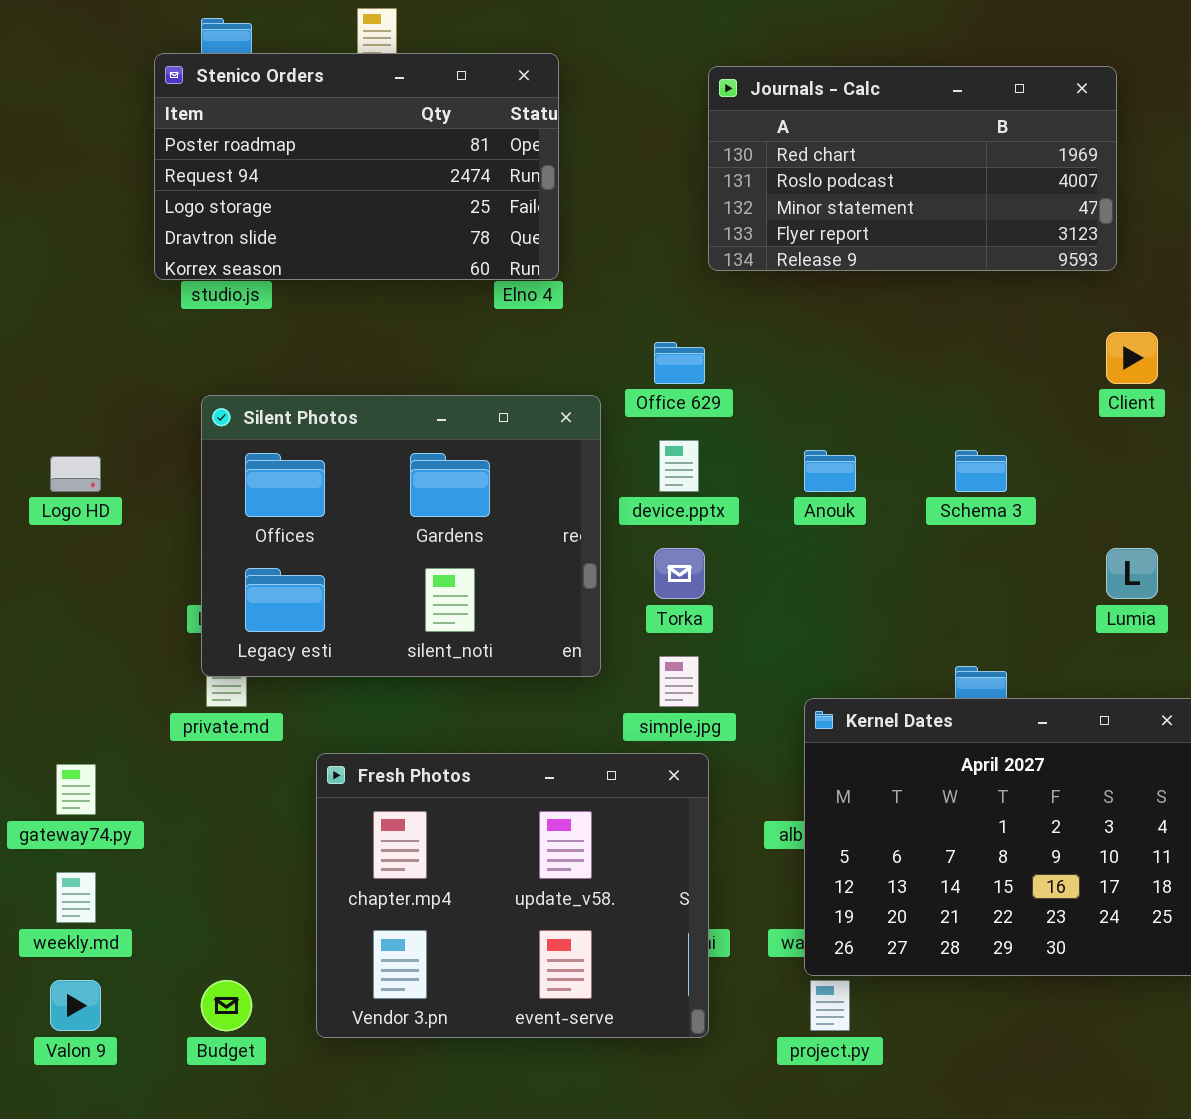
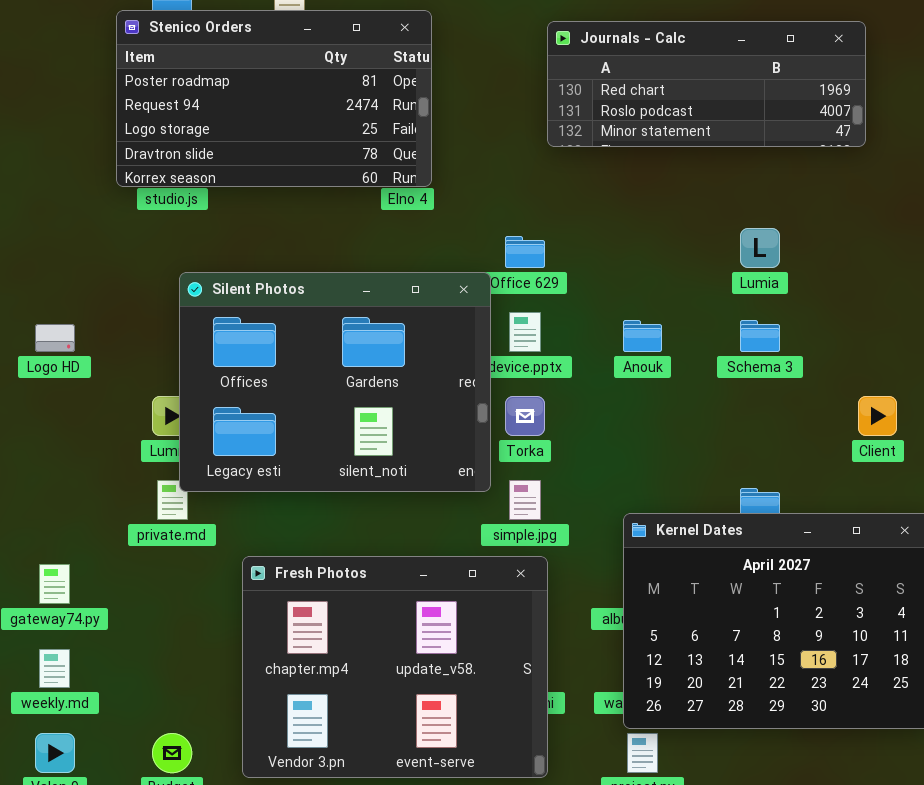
Journals - Calc: [708,66,1117,271] -> [547,21,866,147], resized
Client: [1106,332,1158,384] -> [858,396,897,436], moved
Silent Photos: [201,395,601,677] -> [179,272,491,492], moved
Lumia: [1106,548,1158,599] -> [740,228,780,268], moved

